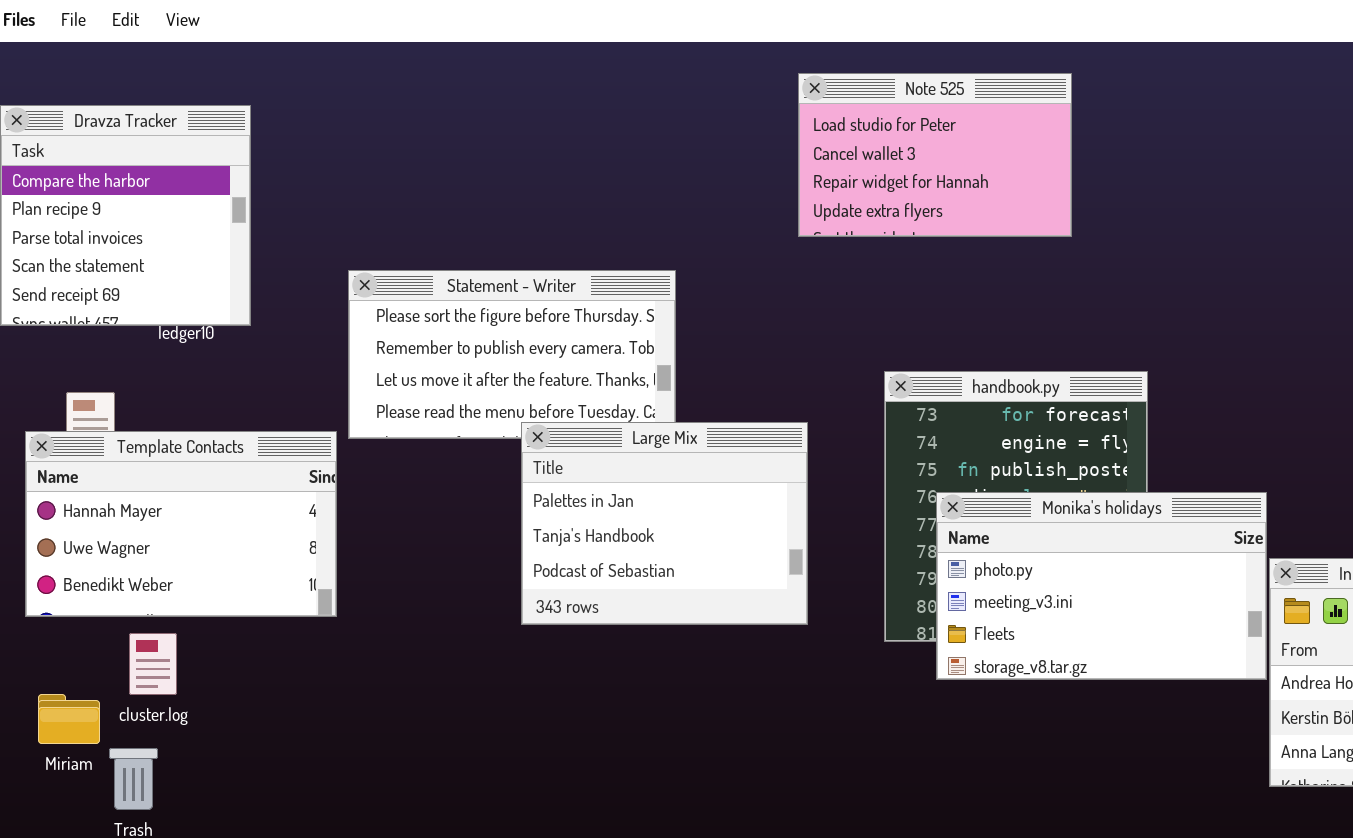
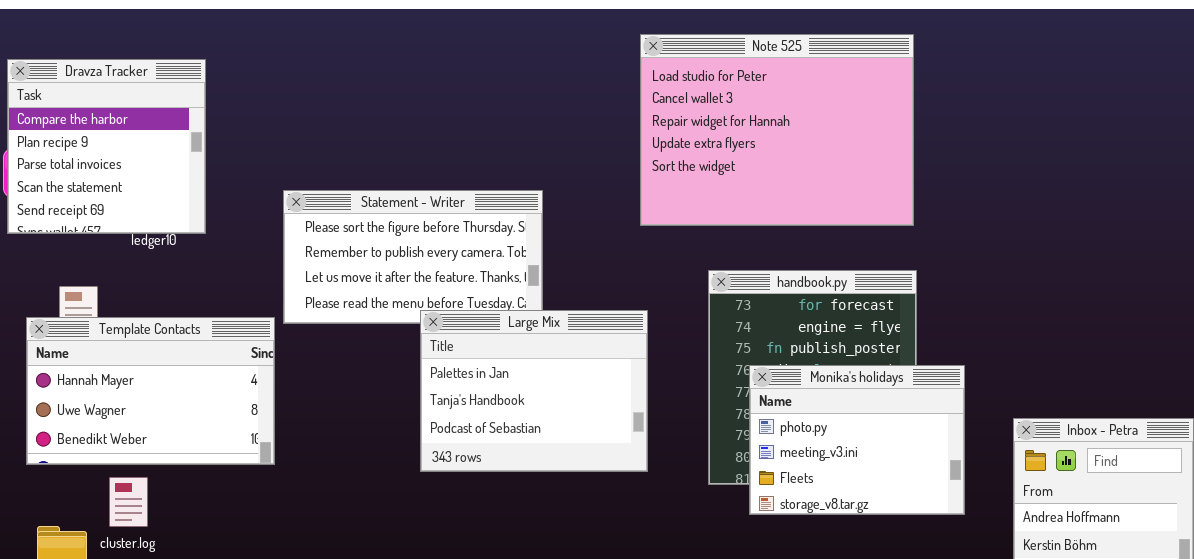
Note 525: [798,73,1072,237] -> [640,34,914,226], resized
Monika's holidays: [936,492,1267,680] -> [749,365,965,515], resized

